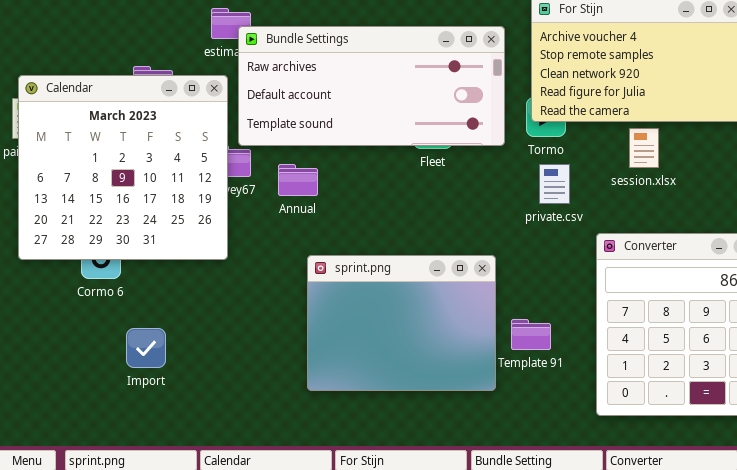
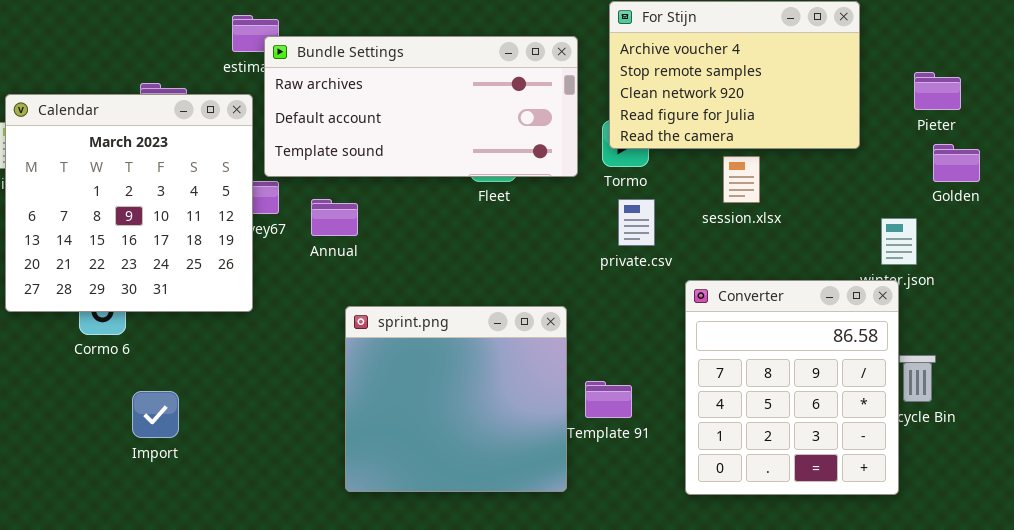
sprint.png: [307,255,496,391] -> [345,306,567,492], resized

